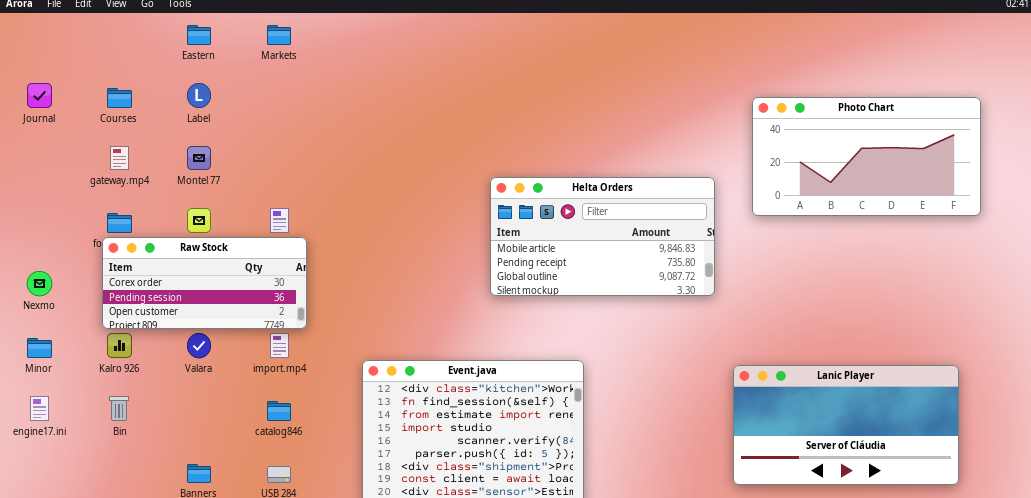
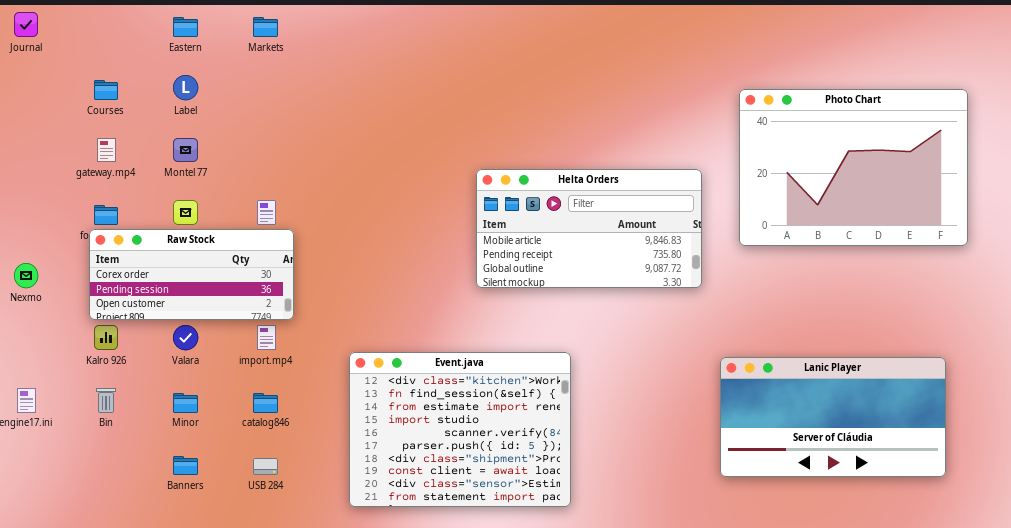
Journal: [27,83,52,108] -> [14,12,38,37], moved
Photo Chart: [752,97,981,216] -> [739,89,968,246], resized
Minor: [27,338,52,358] -> [173,393,198,413], moved

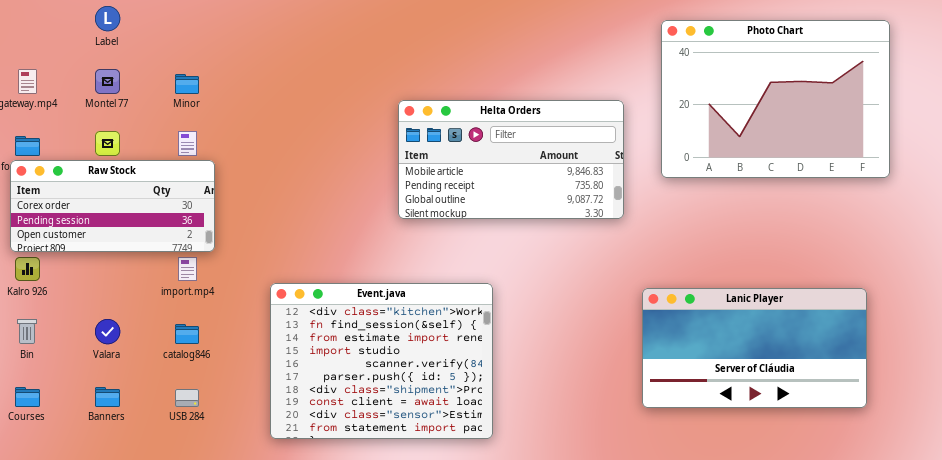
Courses: [94,80,118,100] -> [15,387,40,407], moved
Valara: [173,325,198,350] -> [95,319,120,344], moved
Minor: [173,393,198,413] -> [175,74,199,94], moved

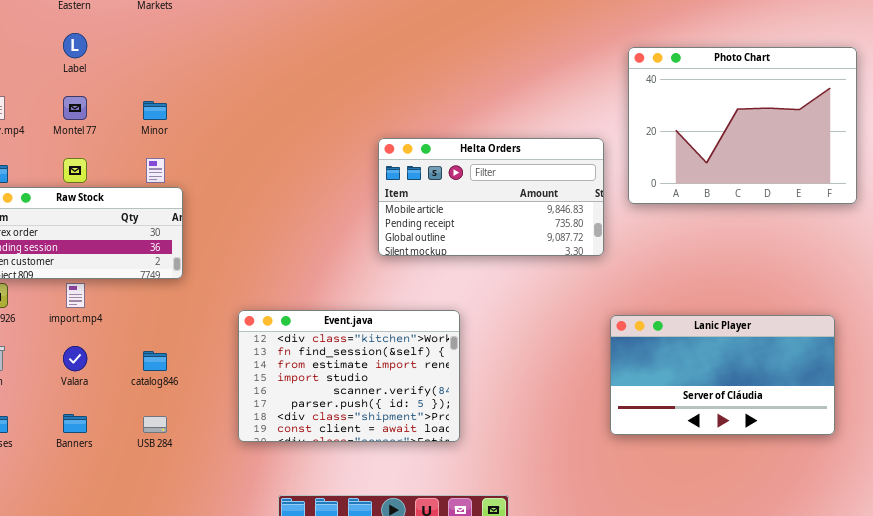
Helta Orders: [398,100,624,219] -> [378,138,604,256], moved
import.mp4: [178,257,197,281] -> [66,283,85,308], moved
Event.java: [270,283,493,439] -> [238,310,460,442], resized

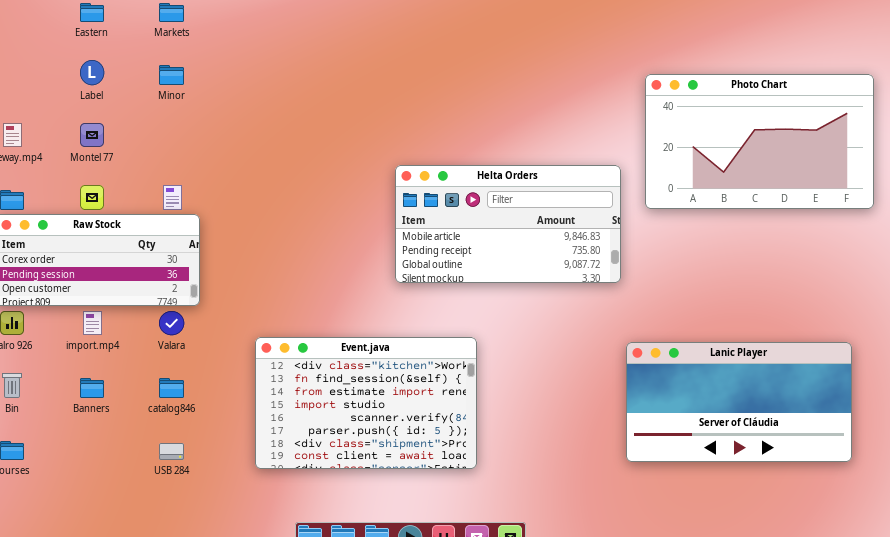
Photo Chart: [628,47,857,204] -> [645,74,874,209], resized
Minor: [143,101,167,120] -> [159,65,184,85], moved
Valara: [63,346,87,371] -> [159,311,184,335], moved
Banners: [63,414,87,433] -> [80,378,104,398], moved

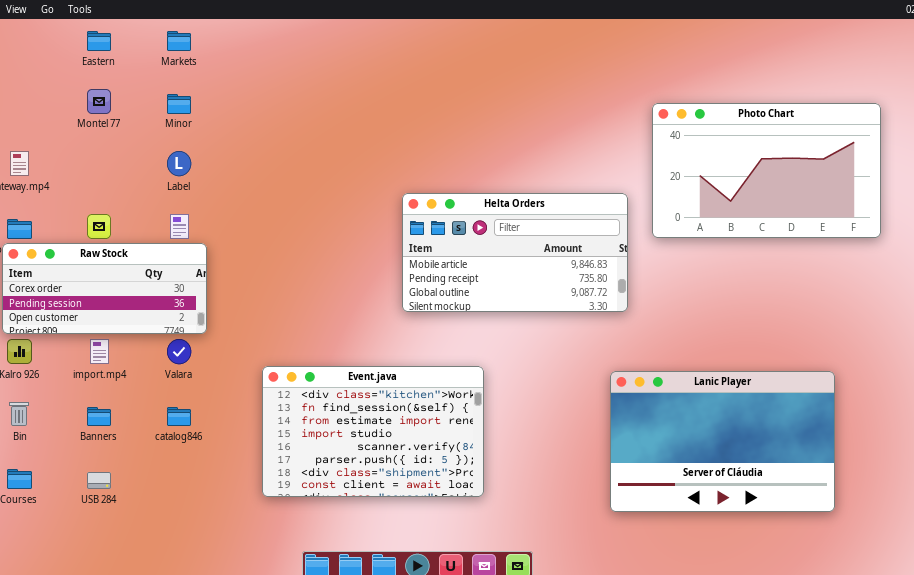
Label: [80,60,104,85] -> [167,151,191,176], moved
Montel 77: [80,123,104,147] -> [87,89,111,114], moved
Lanic Player: [626,342,852,462] -> [610,371,835,512], moved, resized
USB 284: [159,443,184,460] -> [87,472,111,489], moved

